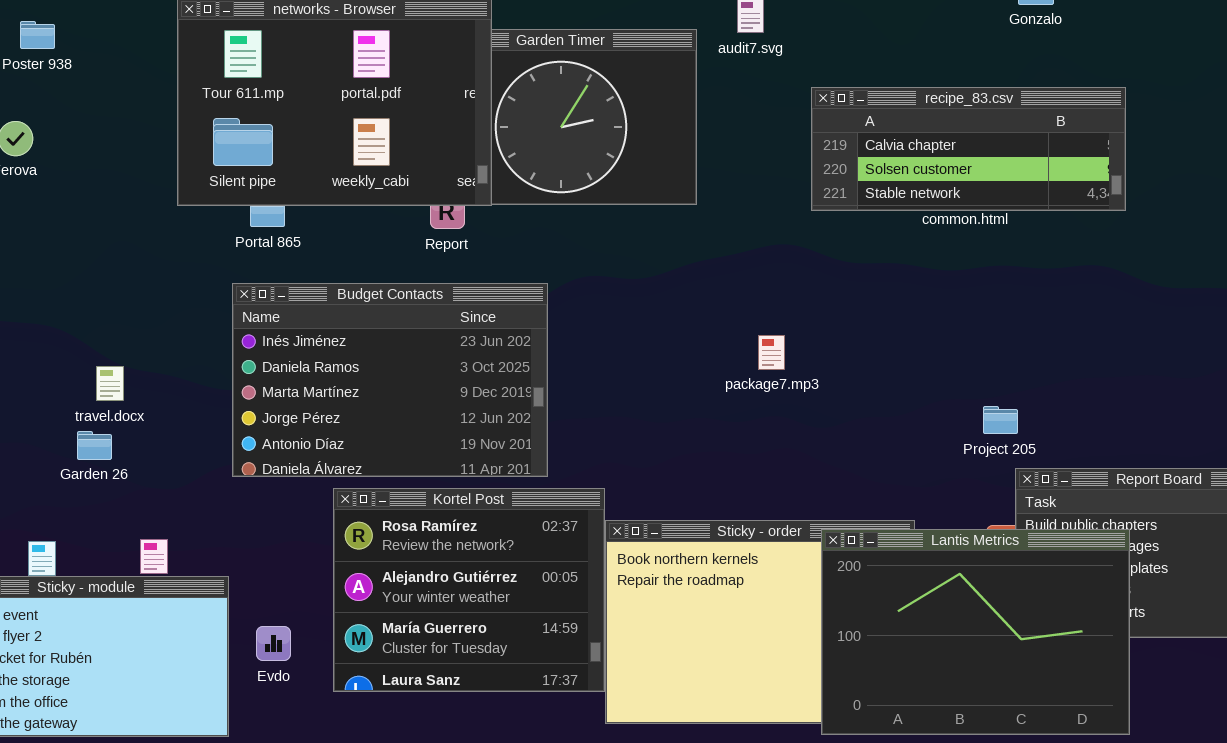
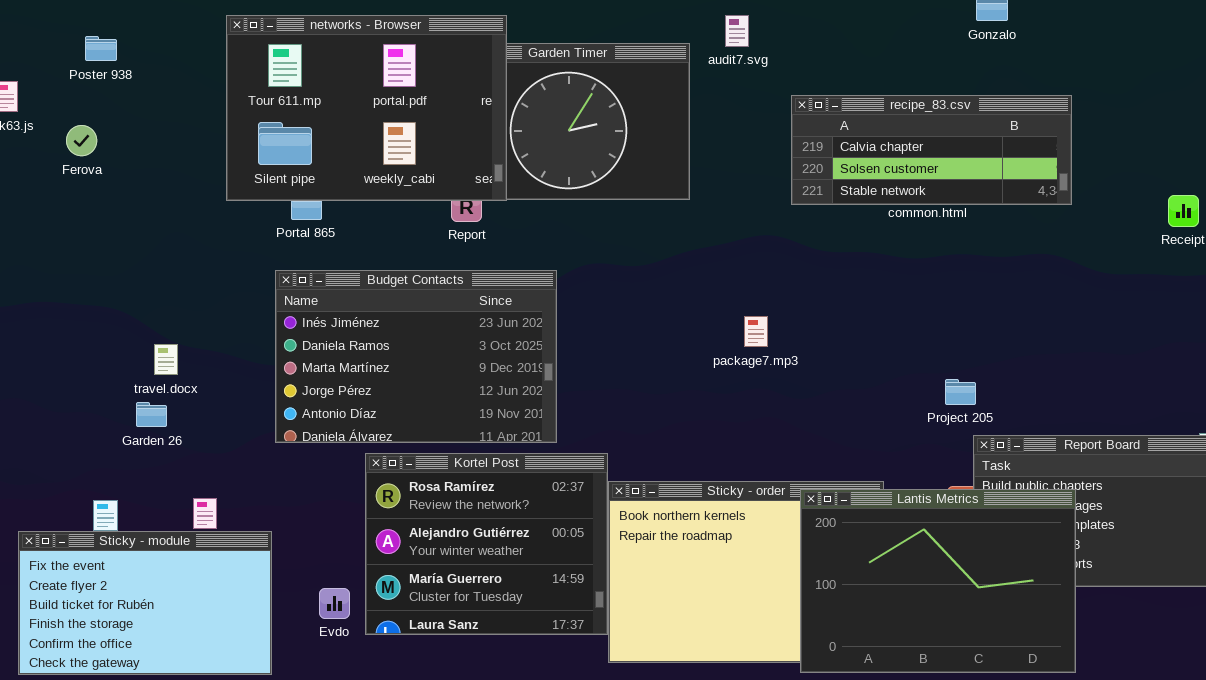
Evdo: [256,626,291,661] -> [319,588,350,619], moved

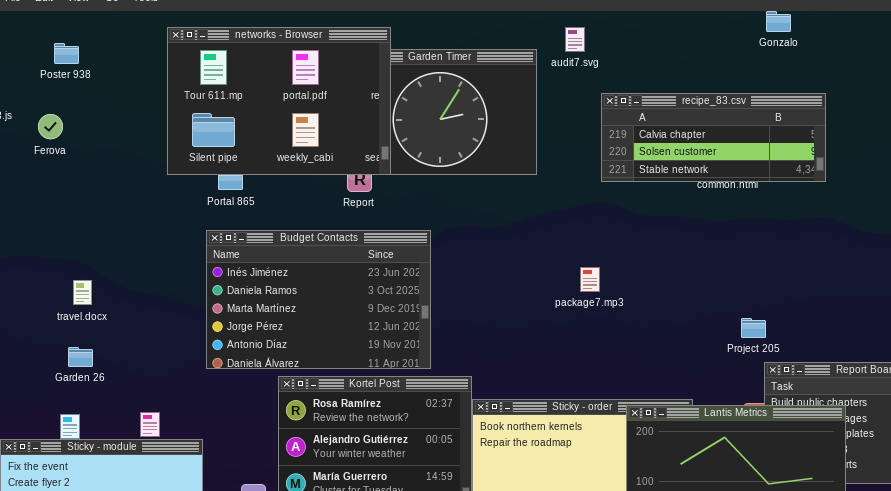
recipe_83.csv: [791,95,1072,205] -> [601,93,826,182], moved
travel.docx: [154,344,178,375] -> [73,280,92,305], moved
Garden 26: [136,402,167,427] -> [68,347,93,367], moved

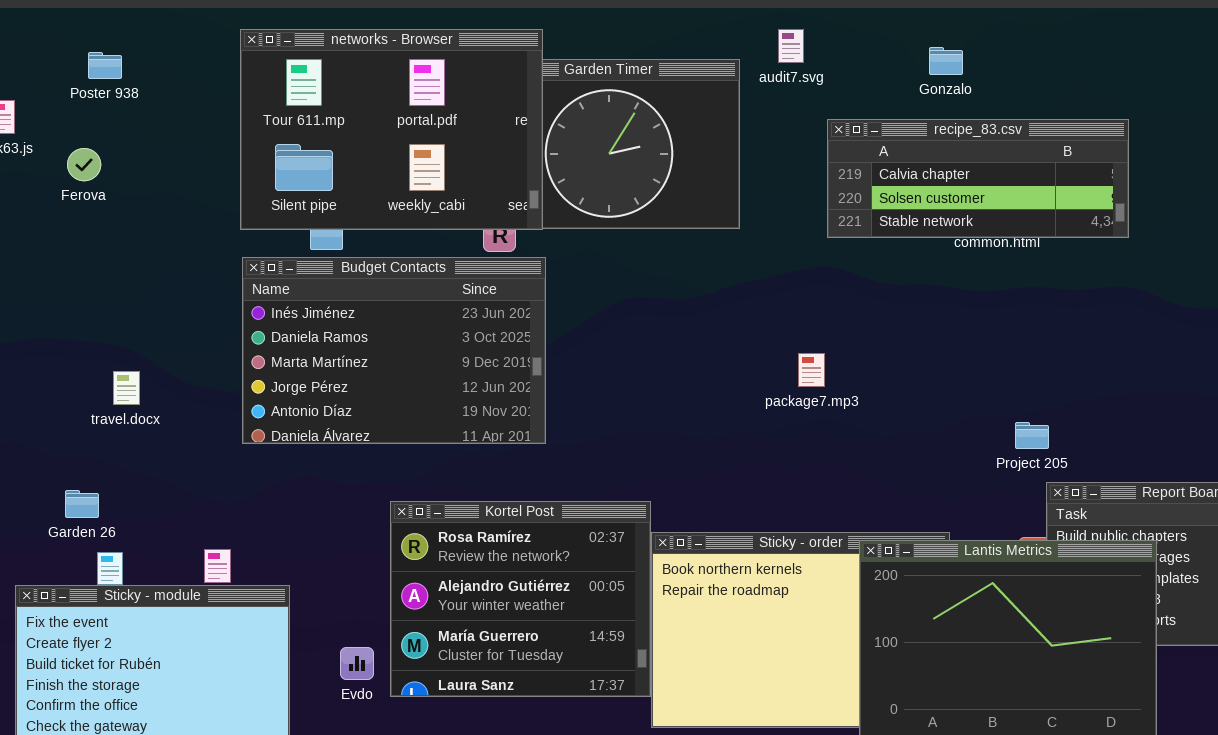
Gonzalo: [766,11,791,32] -> [929,47,963,75], moved
Budget Contacts: [206,230,431,369] -> [242,257,546,444], moved
Garden 26: [68,347,93,367] -> [65,490,99,518], moved

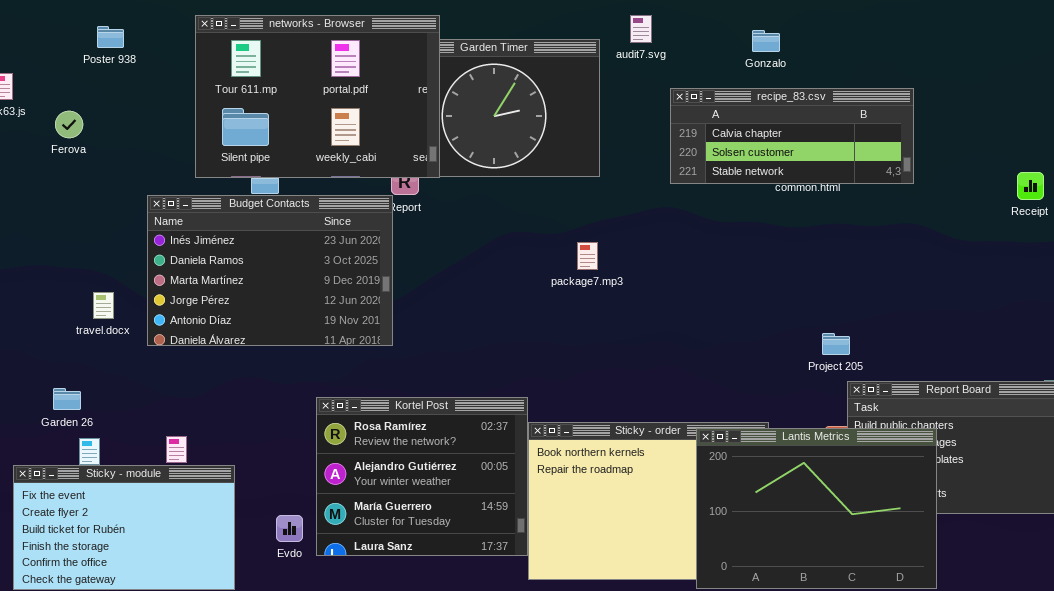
Poster 938: [88,52,122,79] -> [97,26,124,48], moved
Budget Contacts: [242,257,546,444] -> [147,195,393,346], moved
package7.mp3: [798,353,825,387] -> [577,242,598,270], moved

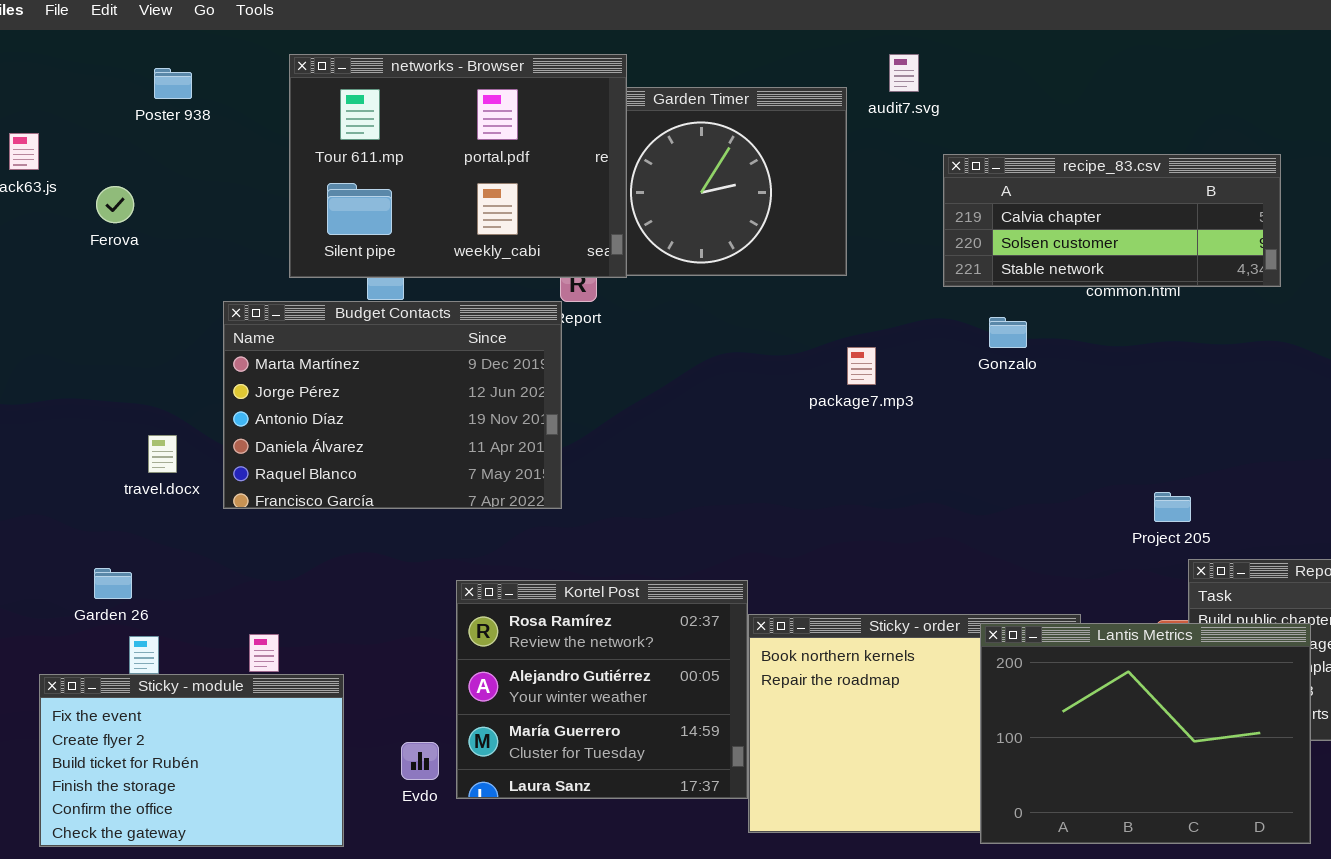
Gonzalo: [752,30,780,52] -> [989,317,1027,348], moved
Budget Contacts: [147,195,393,346] -> [223,301,562,509], scrolled down 2 rows
package7.mp3: [577,242,598,270] -> [847,347,876,385], moved

